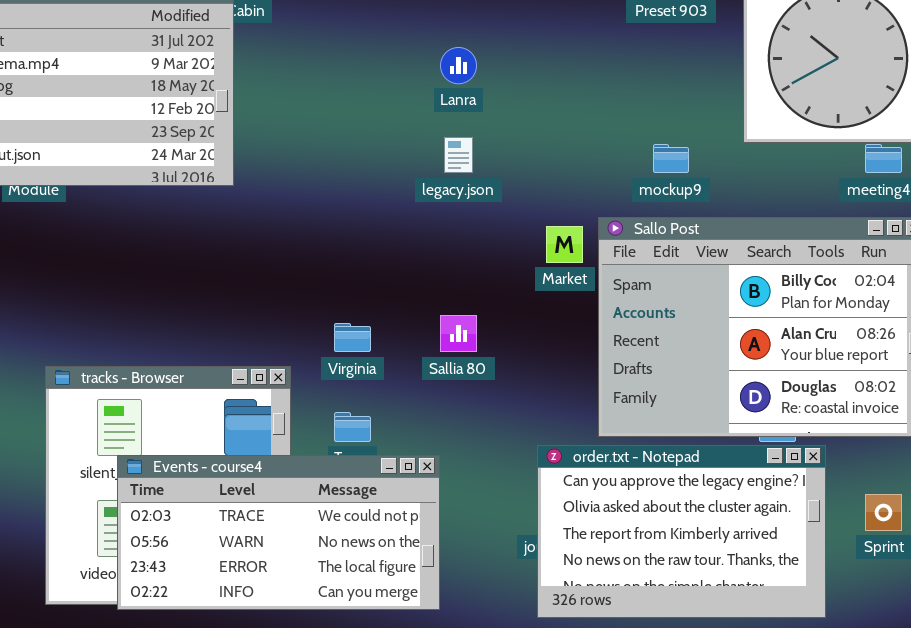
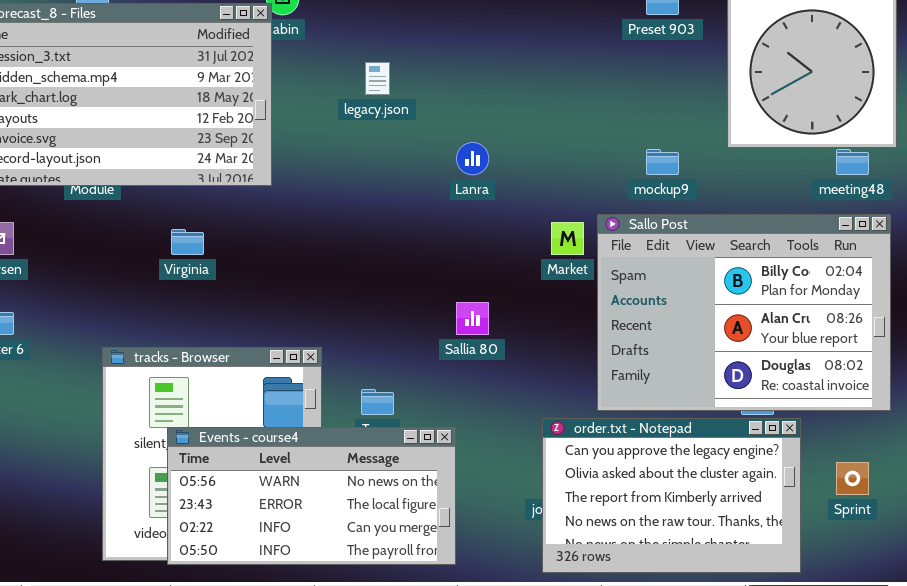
Lanra: [440,47,477,84] -> [456,142,489,175], moved
legacy.json: [444,137,473,173] -> [365,62,390,95], moved
Virginia: [334,323,371,352] -> [171,229,204,255], moved
Events - course4: [117,455,440,610] -> [167,427,456,565], scrolled down 1 row

